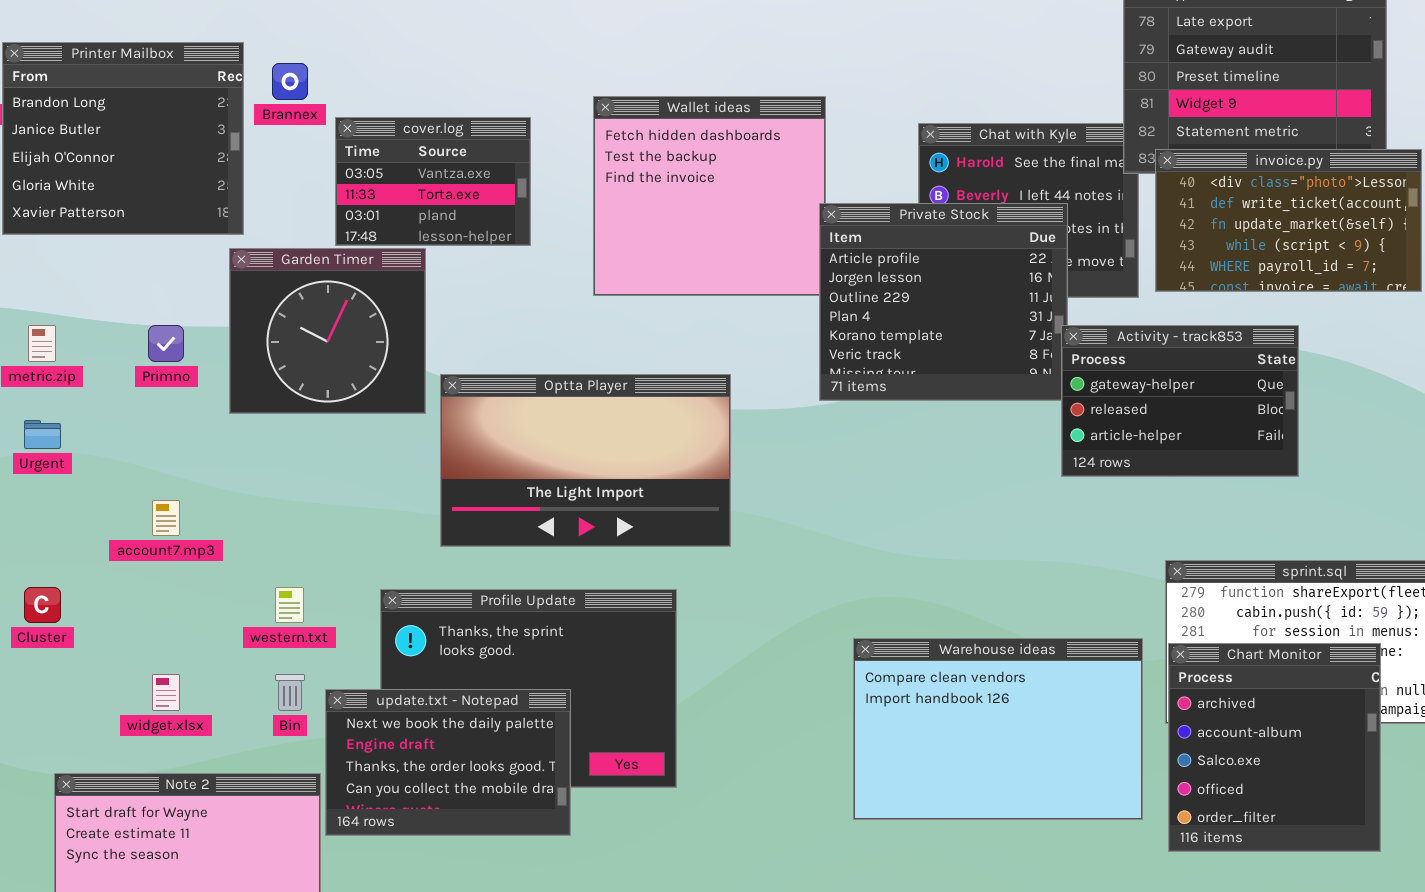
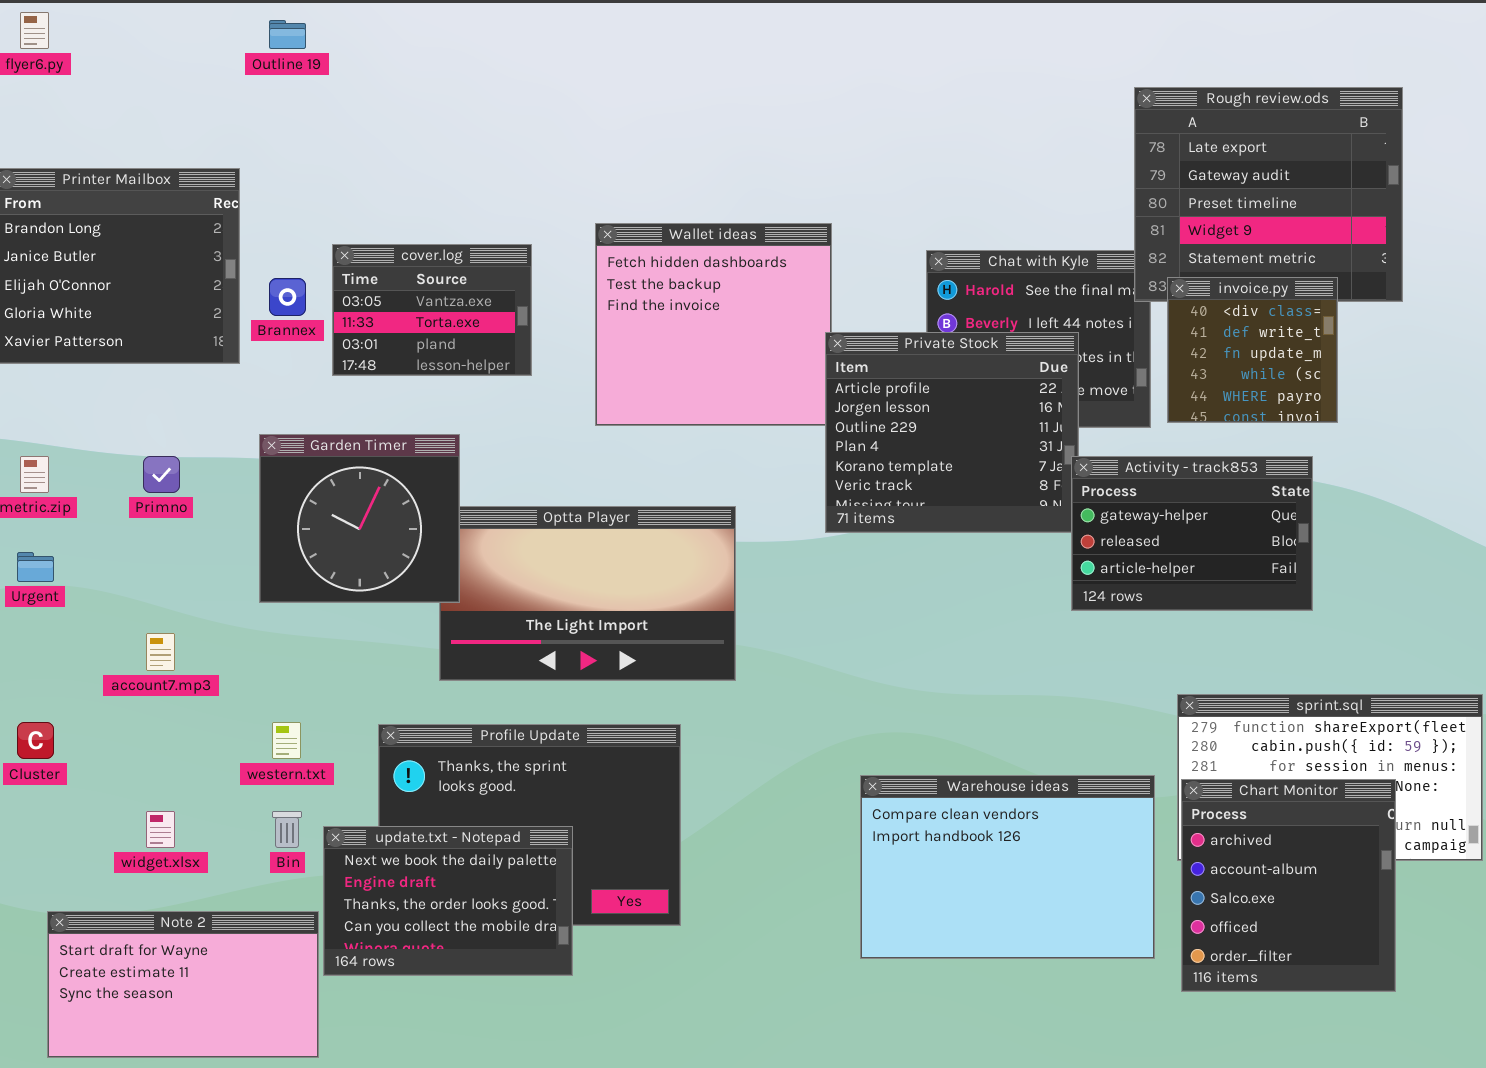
Brannex: [272,63,308,100] -> [269,278,306,316], moved
invoice.py: [1155,149,1422,292] -> [1167,277,1338,423], resized
Garden Timer: [229,248,426,414] -> [259,434,460,603], moved

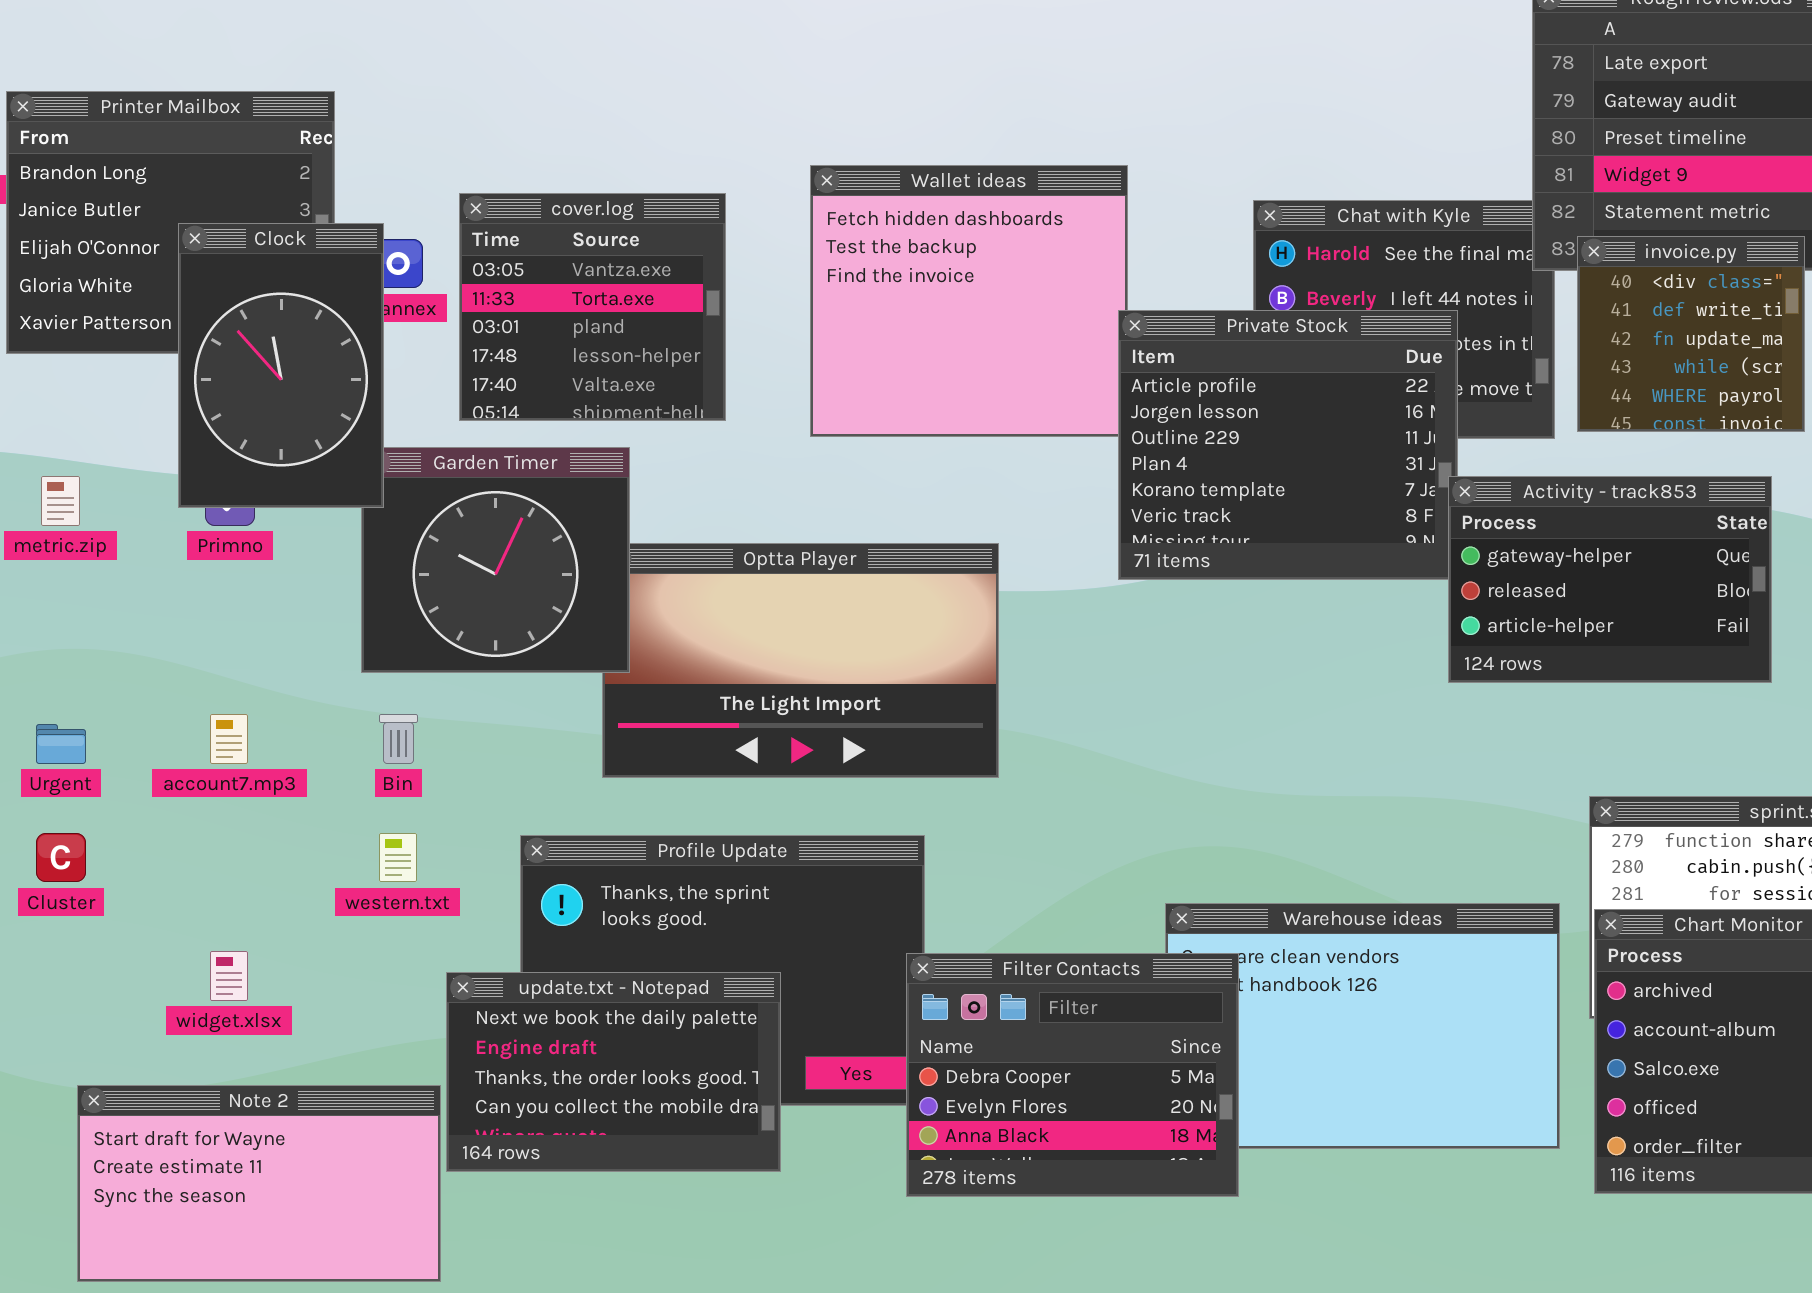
cover.log: [332,244,532,376] -> [459,193,726,421], resized
Clock: none -> [178,223,384,508], opened
Urgent: [17,552,54,582] -> [36,724,86,764], moved
Bin: [272,811,302,848] -> [379,714,418,764], moved
Filter Contacts: none -> [906,953,1239,1197], opened

